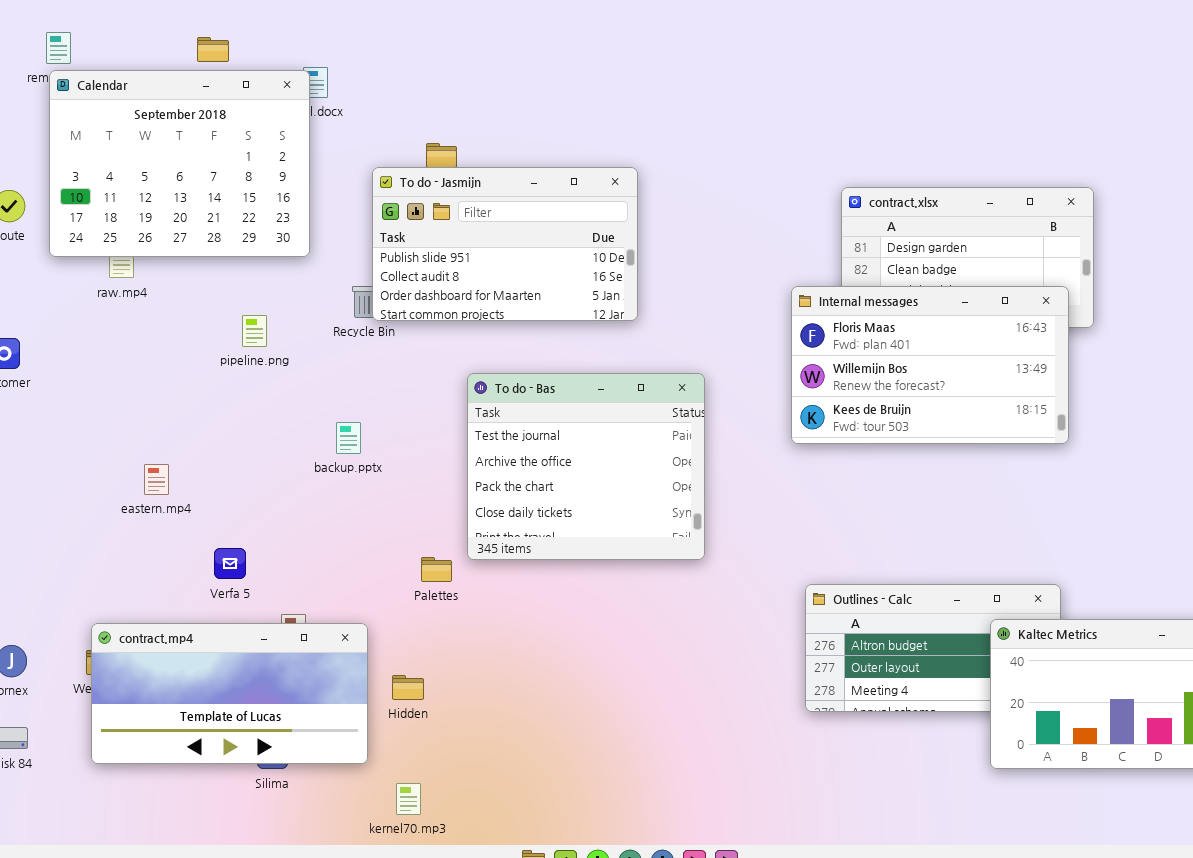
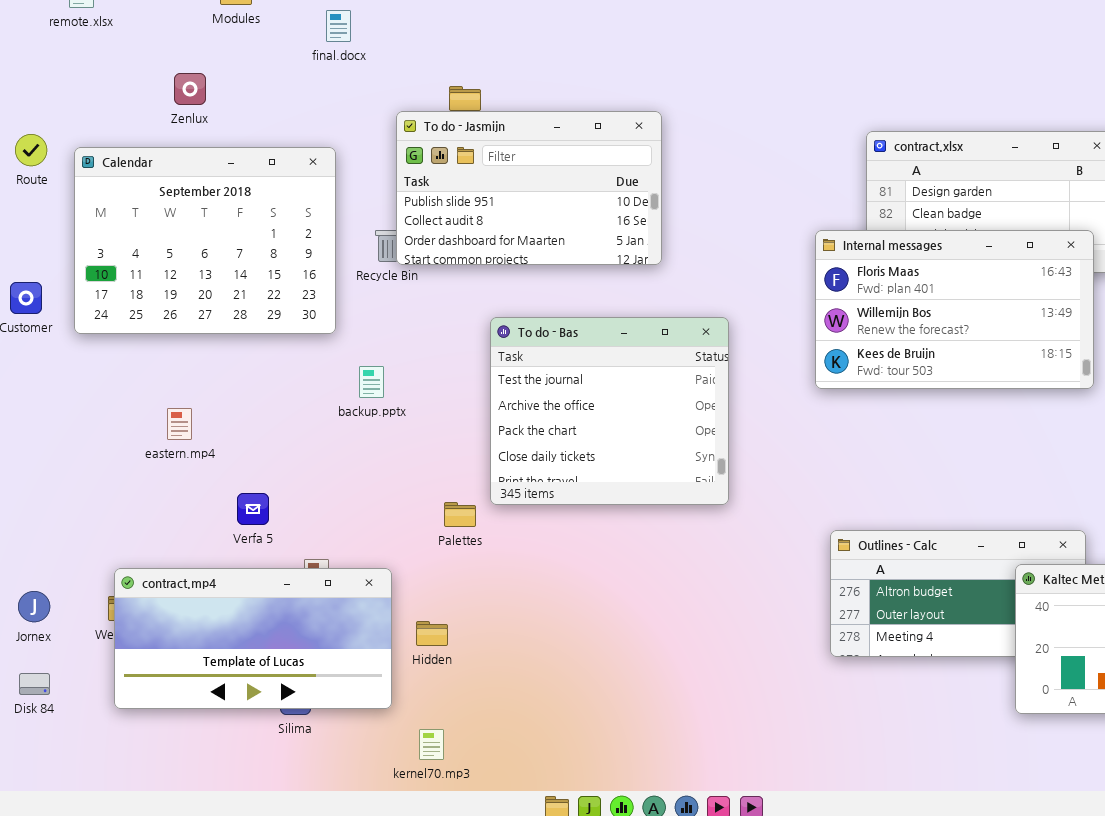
Calendar: [49,70,310,257] -> [74,147,336,334], moved

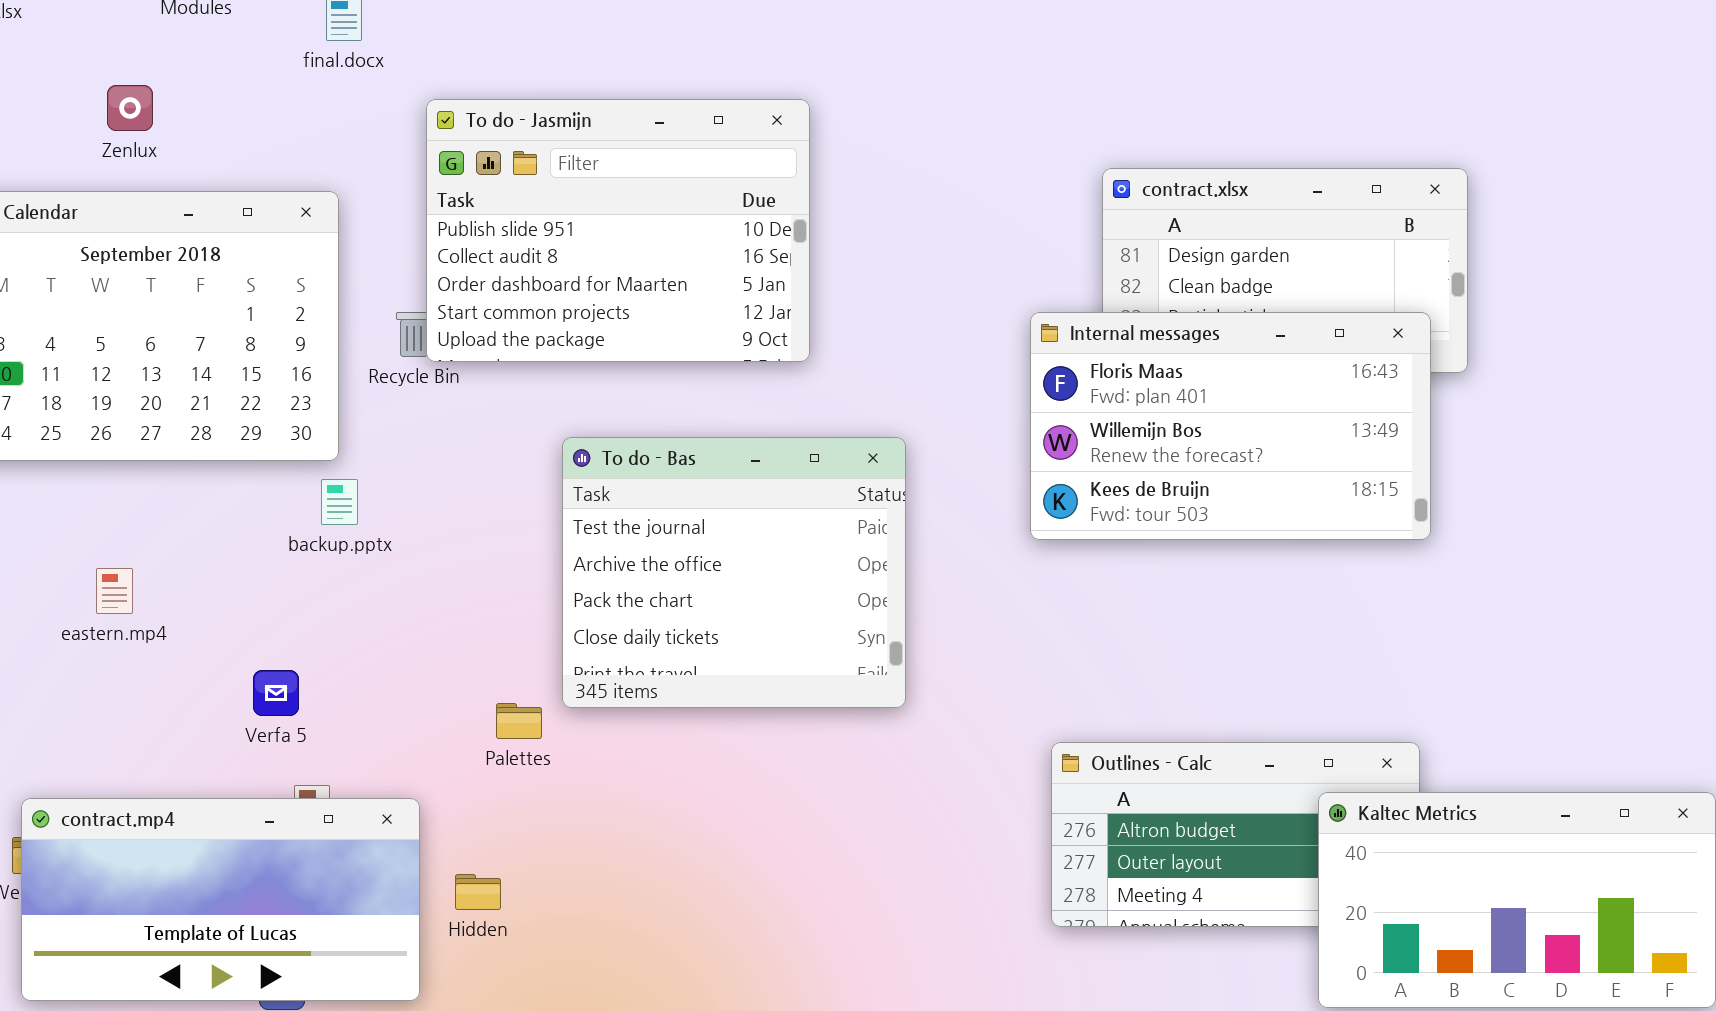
To do - Jasmijn: [396,111,662,265] -> [426,99,810,362], resized
backup.pptx: [359,366,384,398] -> [321,479,358,525], moved
Verfa 5: [237,493,269,525] -> [253,670,299,716], moved

